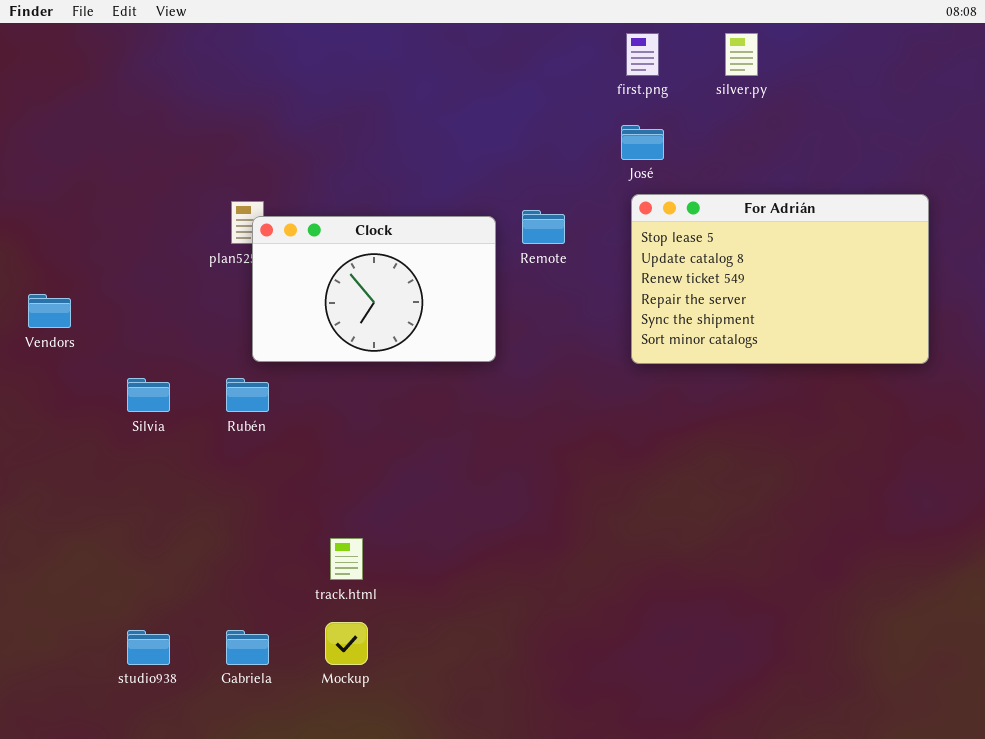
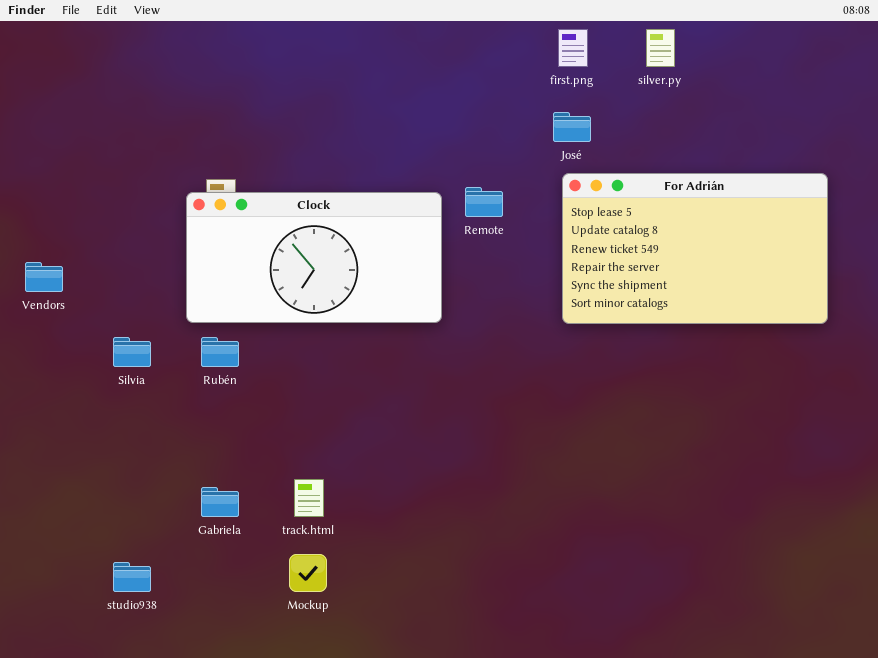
Clock: [252,216,496,362] -> [186,192,442,323], resized
Gabriela: [226,630,269,665] -> [201,487,239,517], moved

